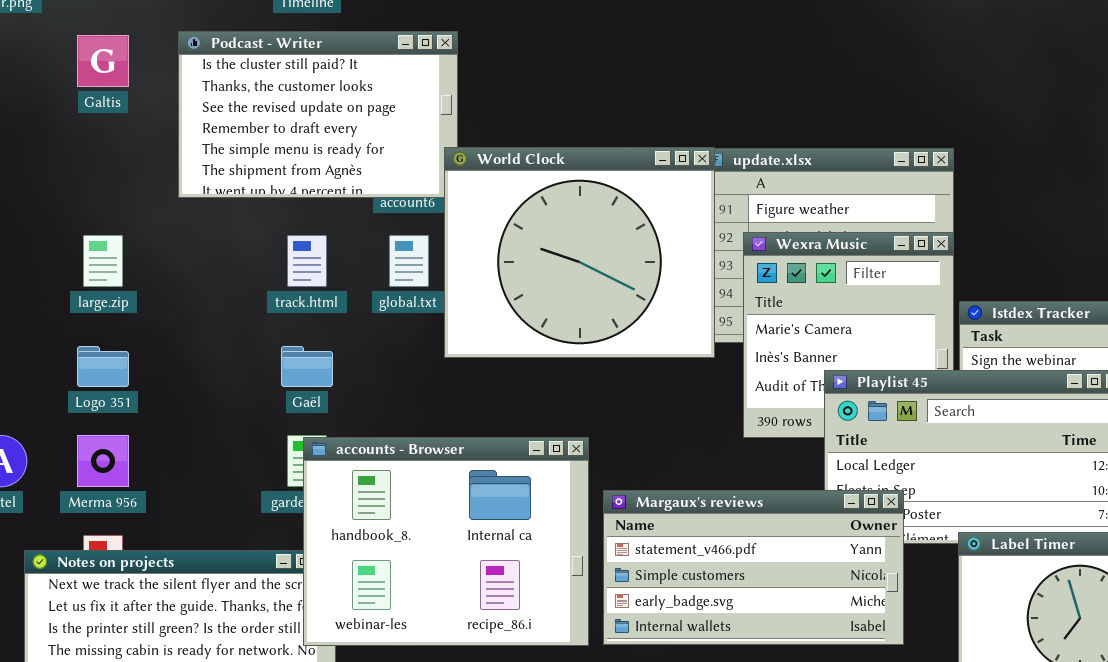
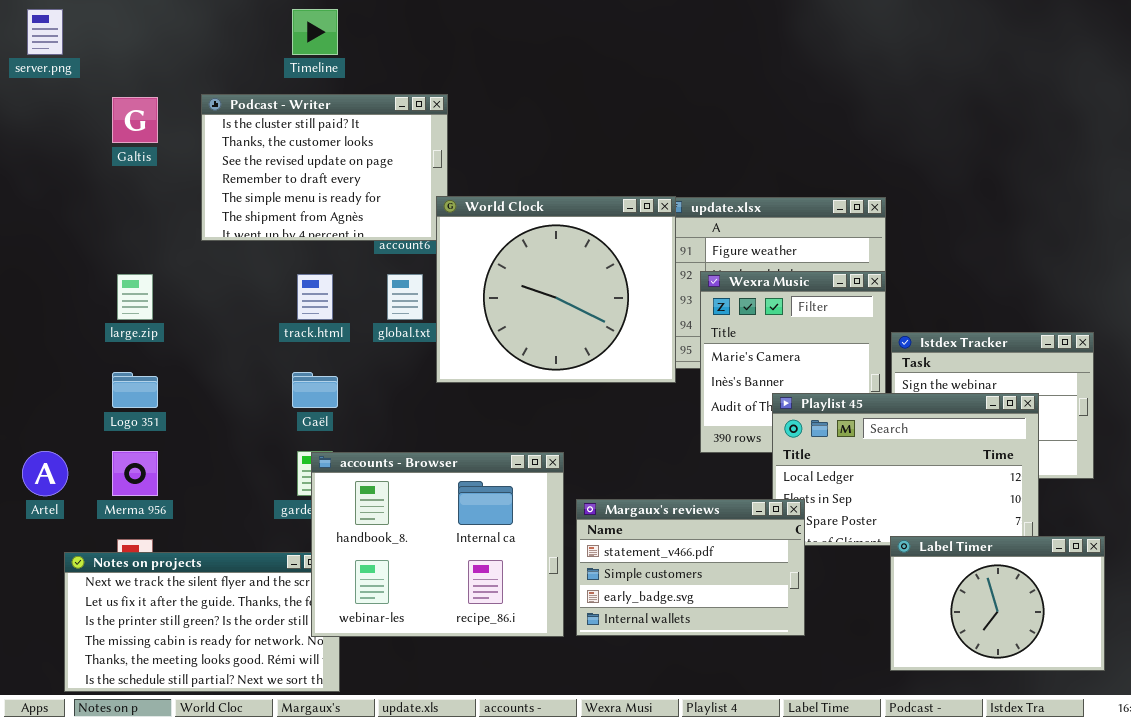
Margaux's reviews: [603,490,904,645] -> [576,499,805,636], resized

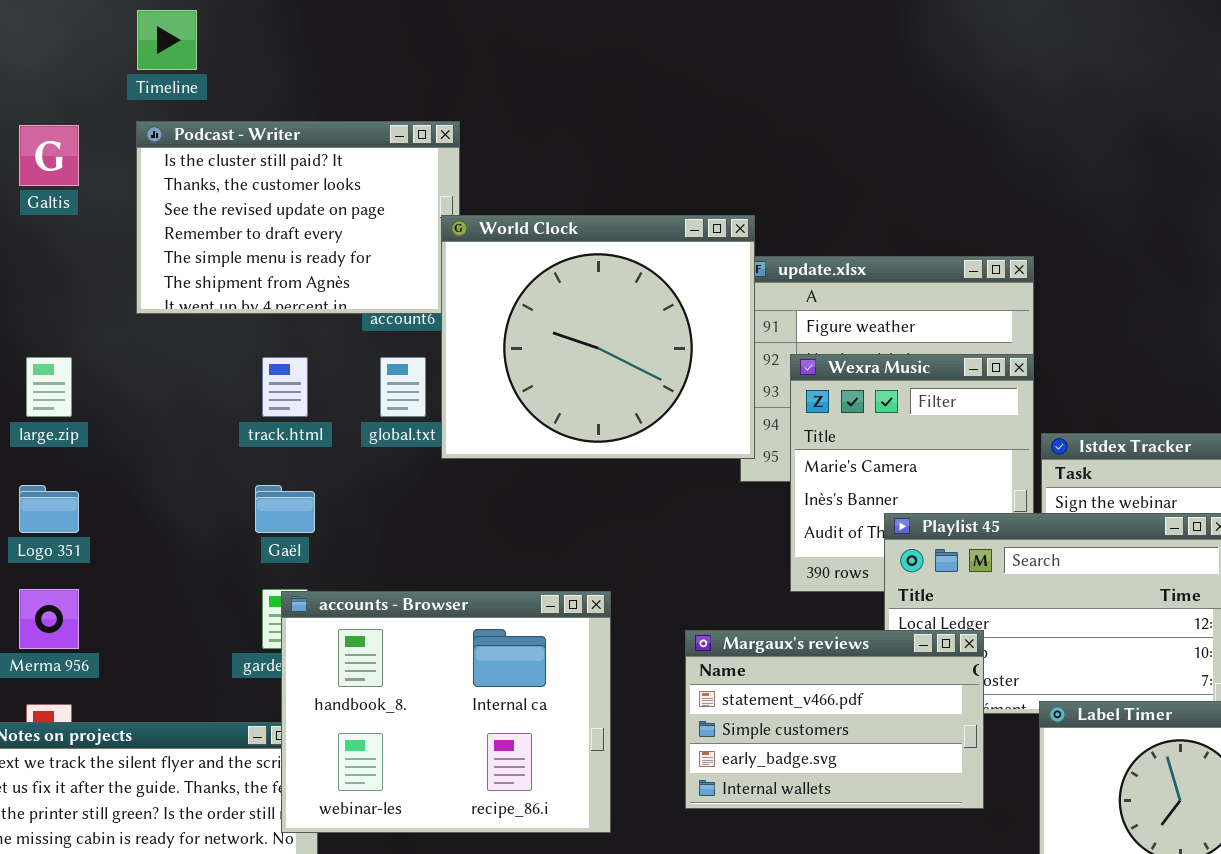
Timeline: [292,9,338,55] -> [137,10,197,70], moved
World Clock: [436,196,676,383] -> [441,215,755,459], moved
Margaux's reviews: [576,499,805,636] -> [685,630,984,809], moved

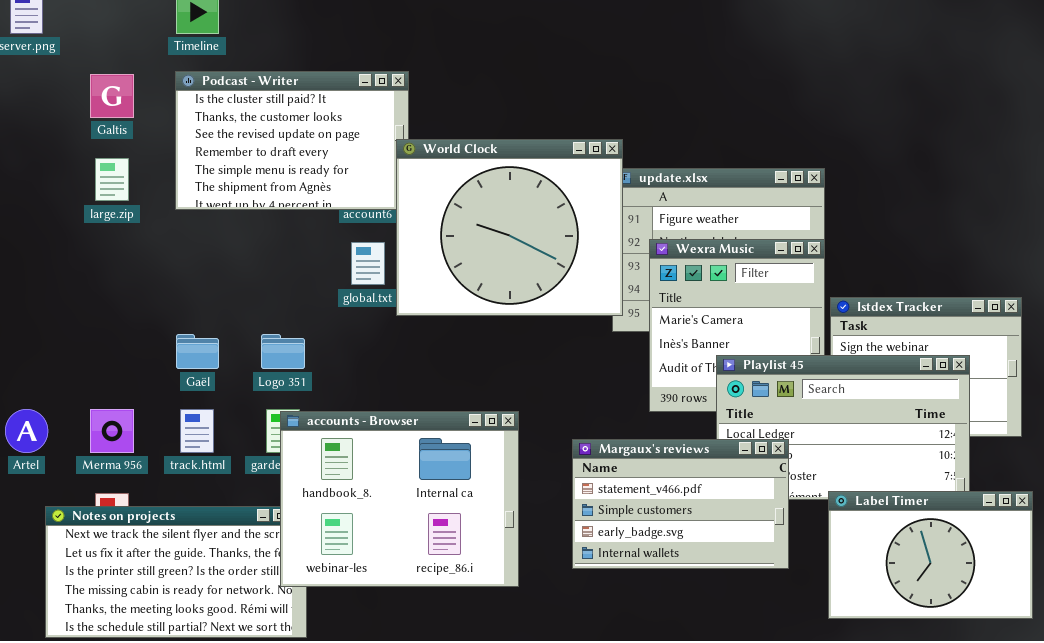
large.zip: [26,357,72,417] -> [95,158,129,201], moved
track.html: [262,357,308,417] -> [180,409,214,453], moved
Logo 351: [19,485,79,533] -> [261,334,305,369], moved
Gaël: [255,485,315,533] -> [176,334,219,369], moved

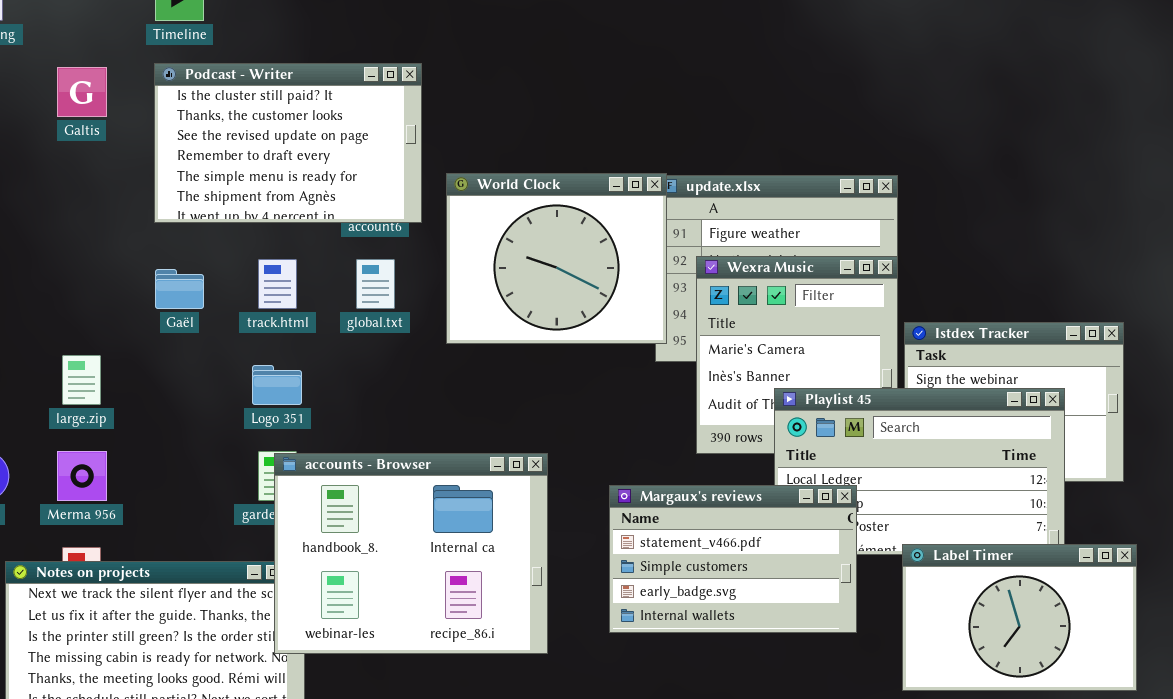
World Clock: [396,139,623,316] -> [446,173,667,344], resized
large.zip: [95,158,129,201] -> [62,355,101,405], moved
Gaël: [176,334,219,369] -> [155,269,204,309], moved
track.html: [180,409,214,453] -> [258,259,297,309], moved

